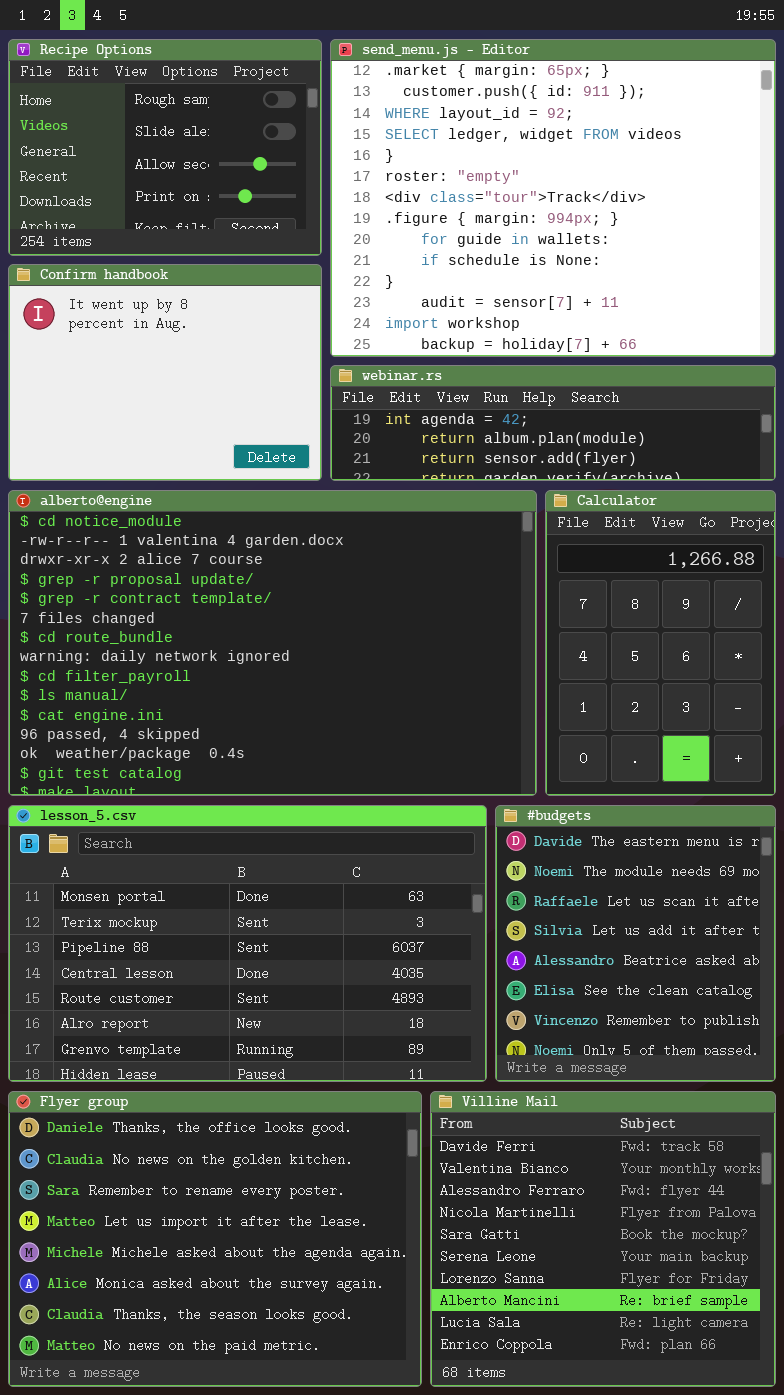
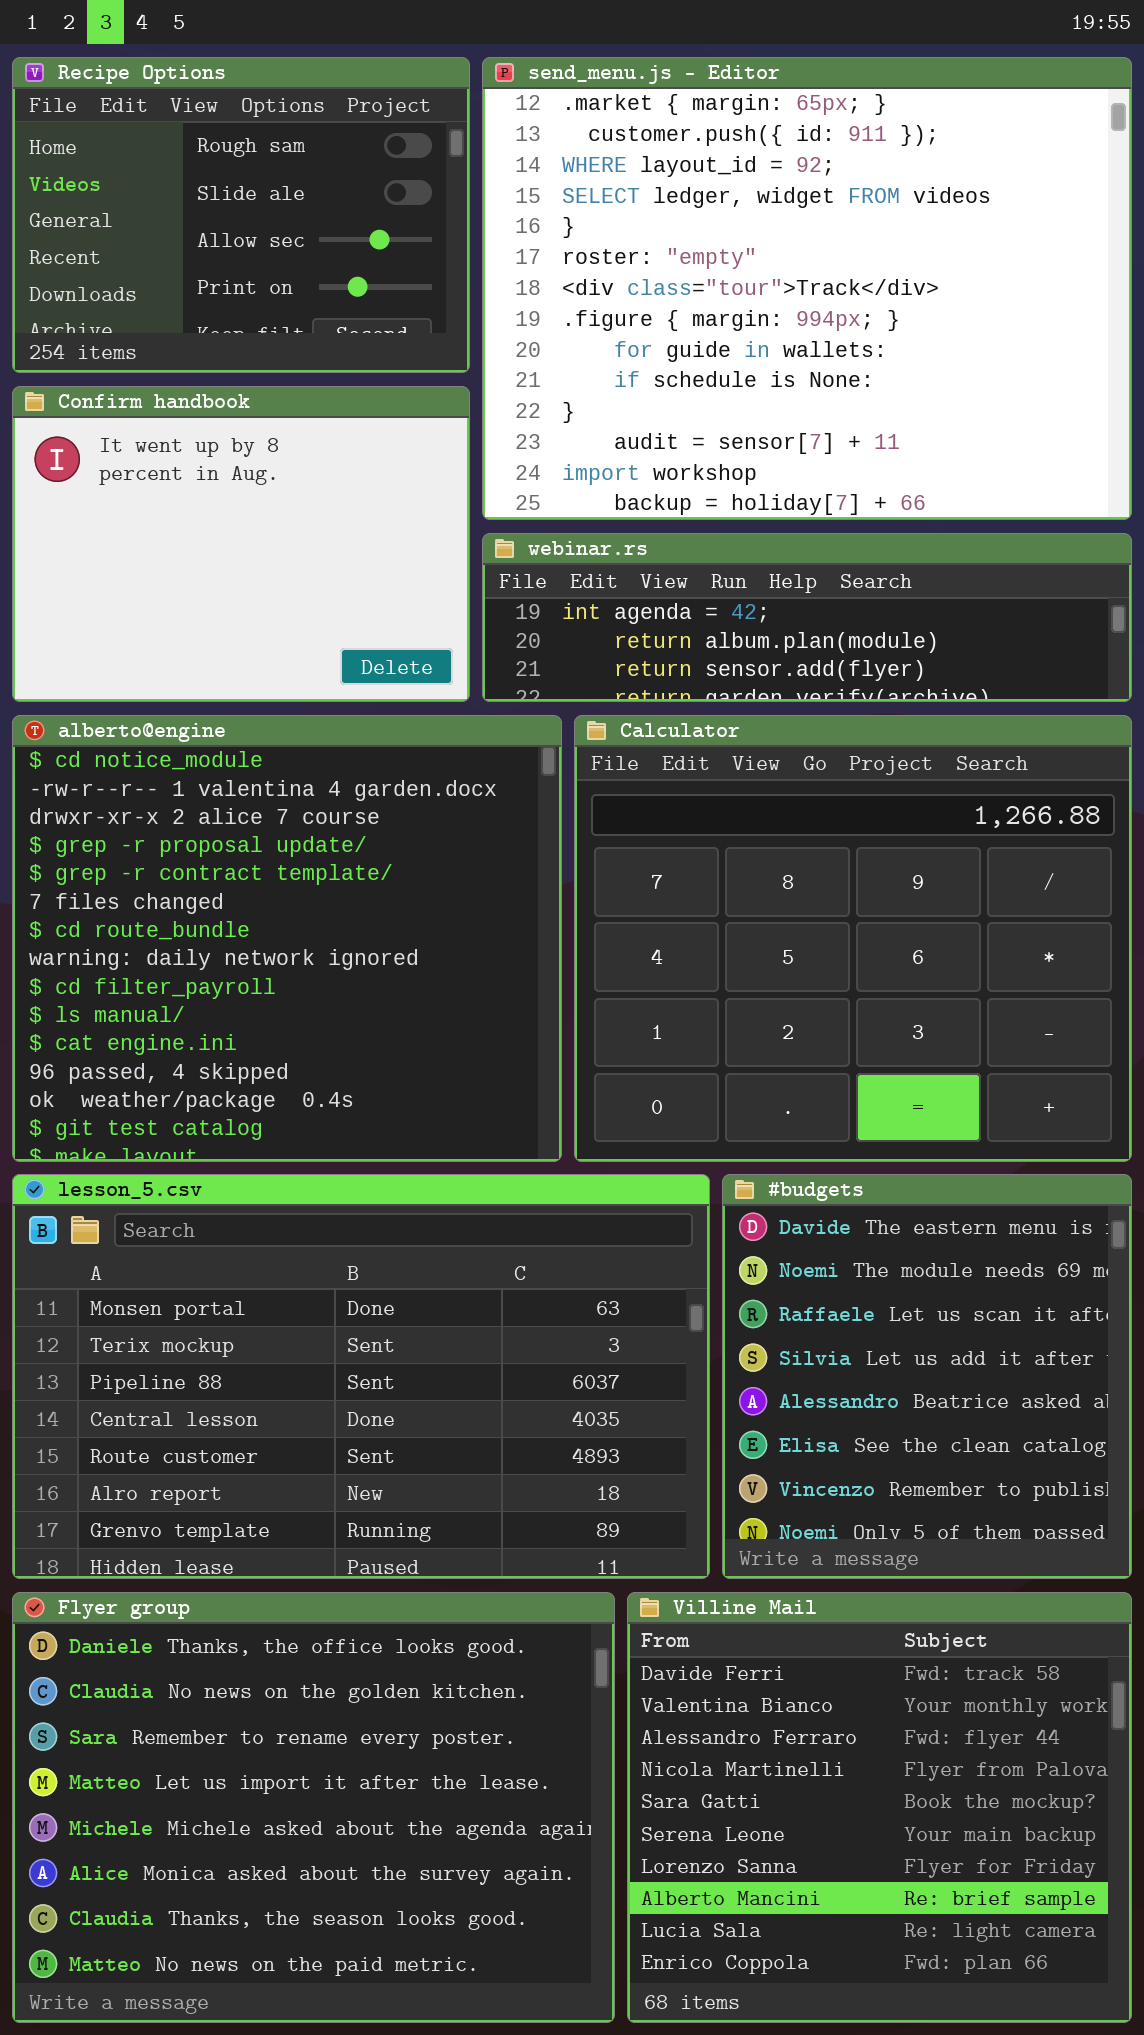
alberto@engine: [8,490,537,796] -> [12,715,562,1162], resized
Calculator: [545,490,776,796] -> [574,715,1132,1162], resized

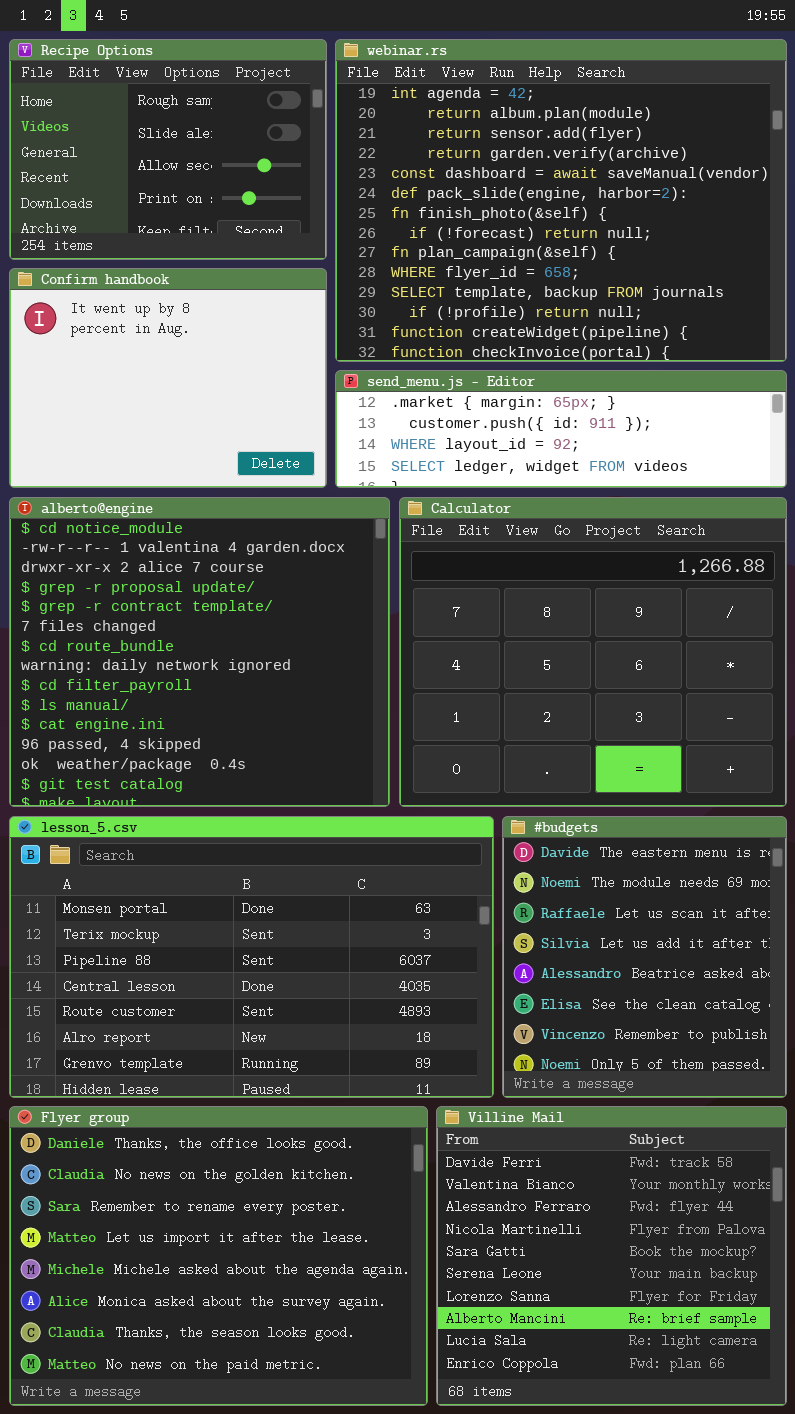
send_menu.js - Editor: [482,57,1132,520] -> [335,370,787,488], moved, resized
webinar.rs: [482,533,1132,702] -> [335,39,787,362], moved, resized

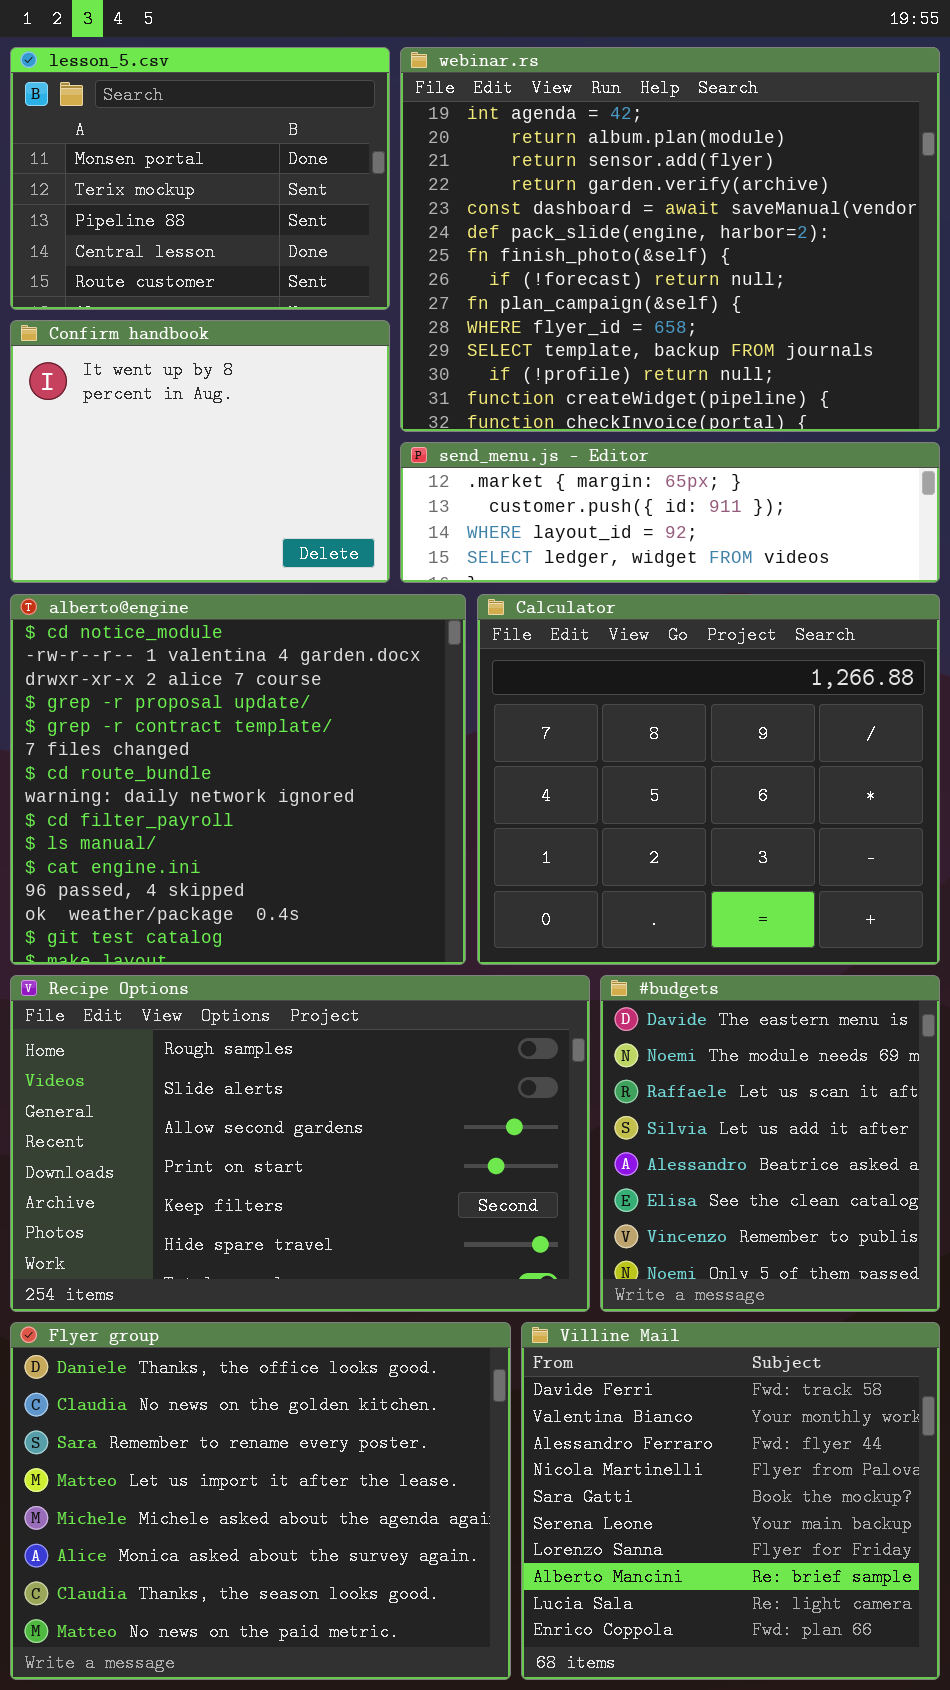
Recipe Options: [9,39,327,260] -> [10,975,590,1312], moved, resized
lesson_5.csv: [9,816,494,1098] -> [10,47,390,310], moved, resized

